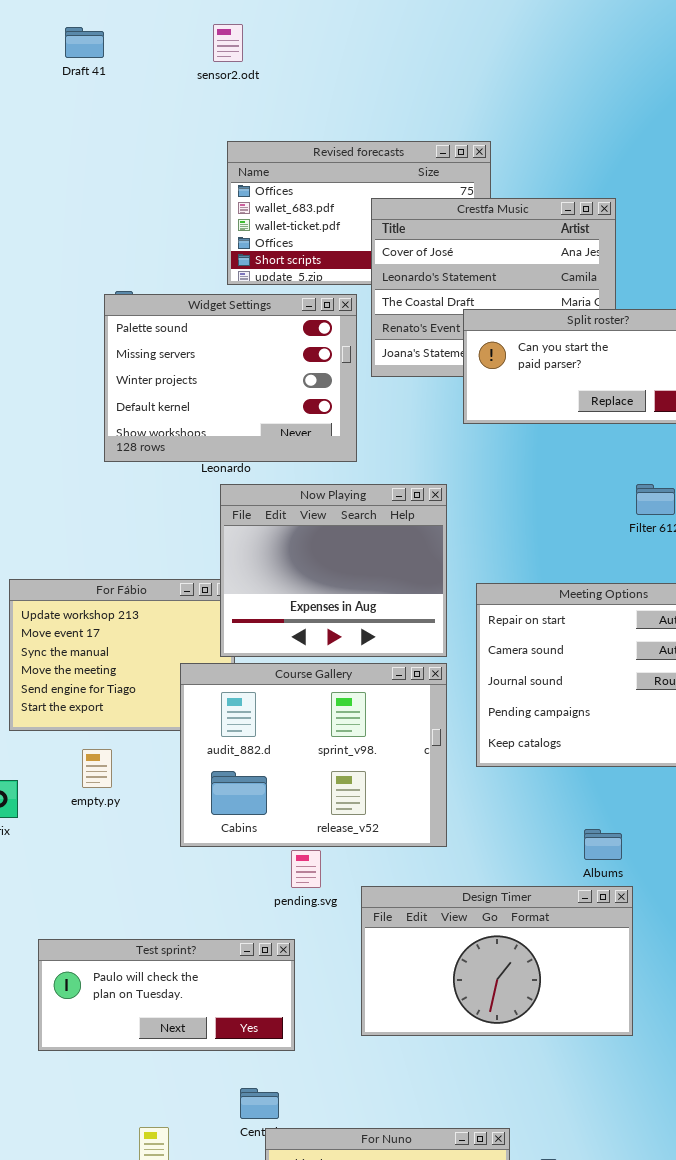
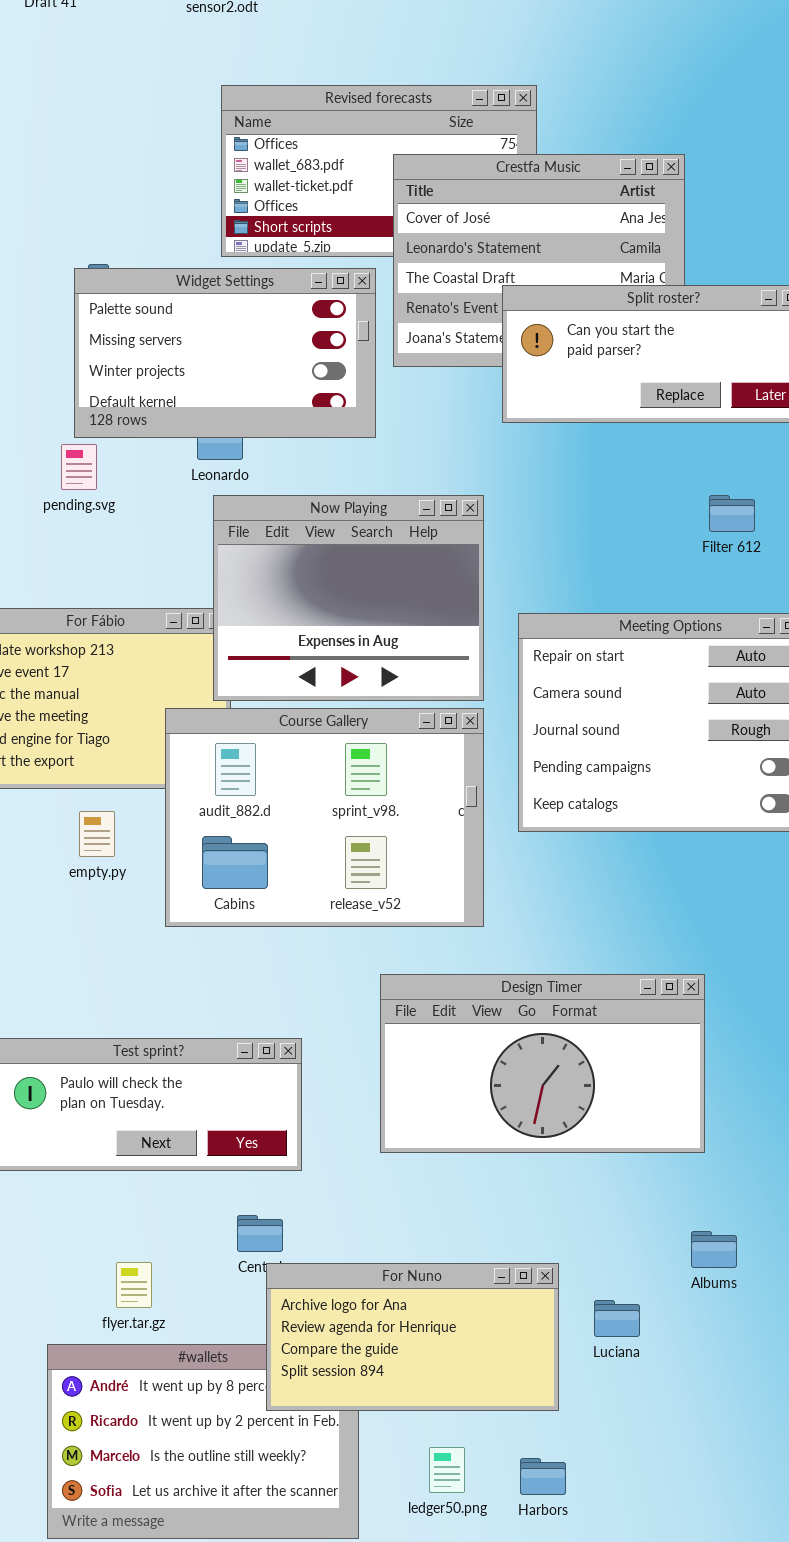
Widget Settings: [104,294,357,462] -> [74,268,376,438], resized
empty.py: [82,749,112,788] -> [79,811,115,857], moved
Albums: [584,829,622,860] -> [691,1231,737,1268], moved
pending.svg: [291,850,321,888] -> [61,444,97,490], moved

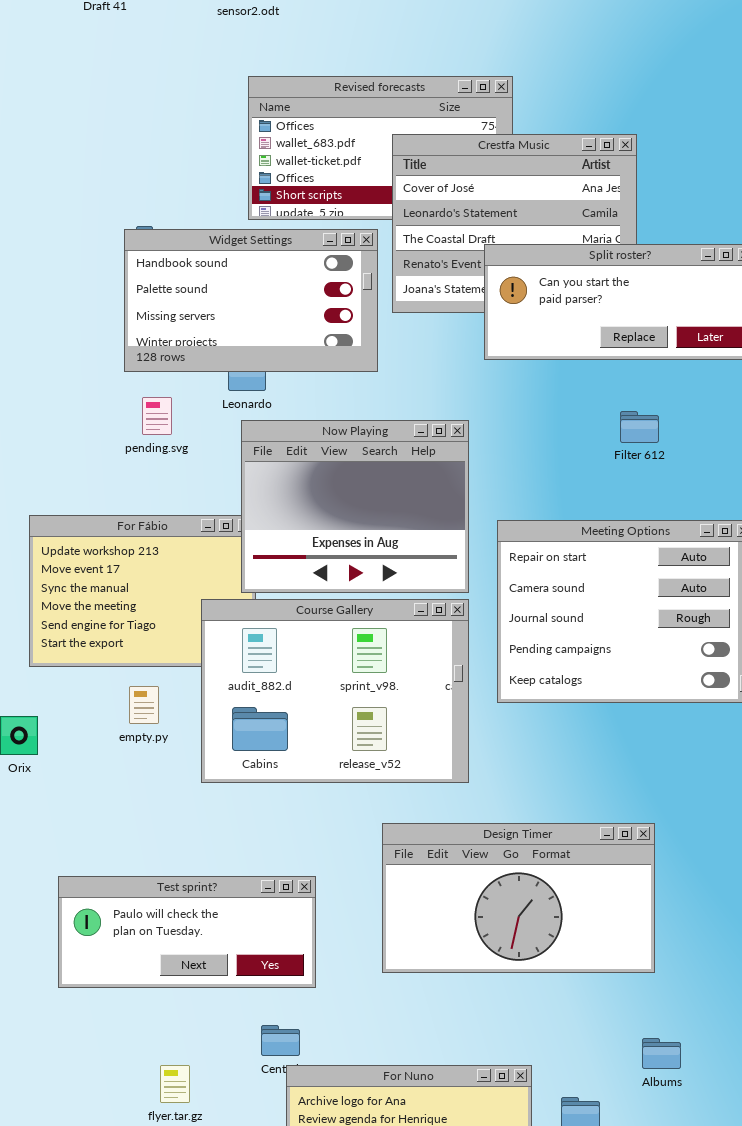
Widget Settings: [74,268,376,438] -> [124,229,378,372], scrolled up 1 row
pending.svg: [61,444,97,490] -> [142,397,172,435], moved
Filter 612: [709,495,755,532] -> [620,411,659,443], moved

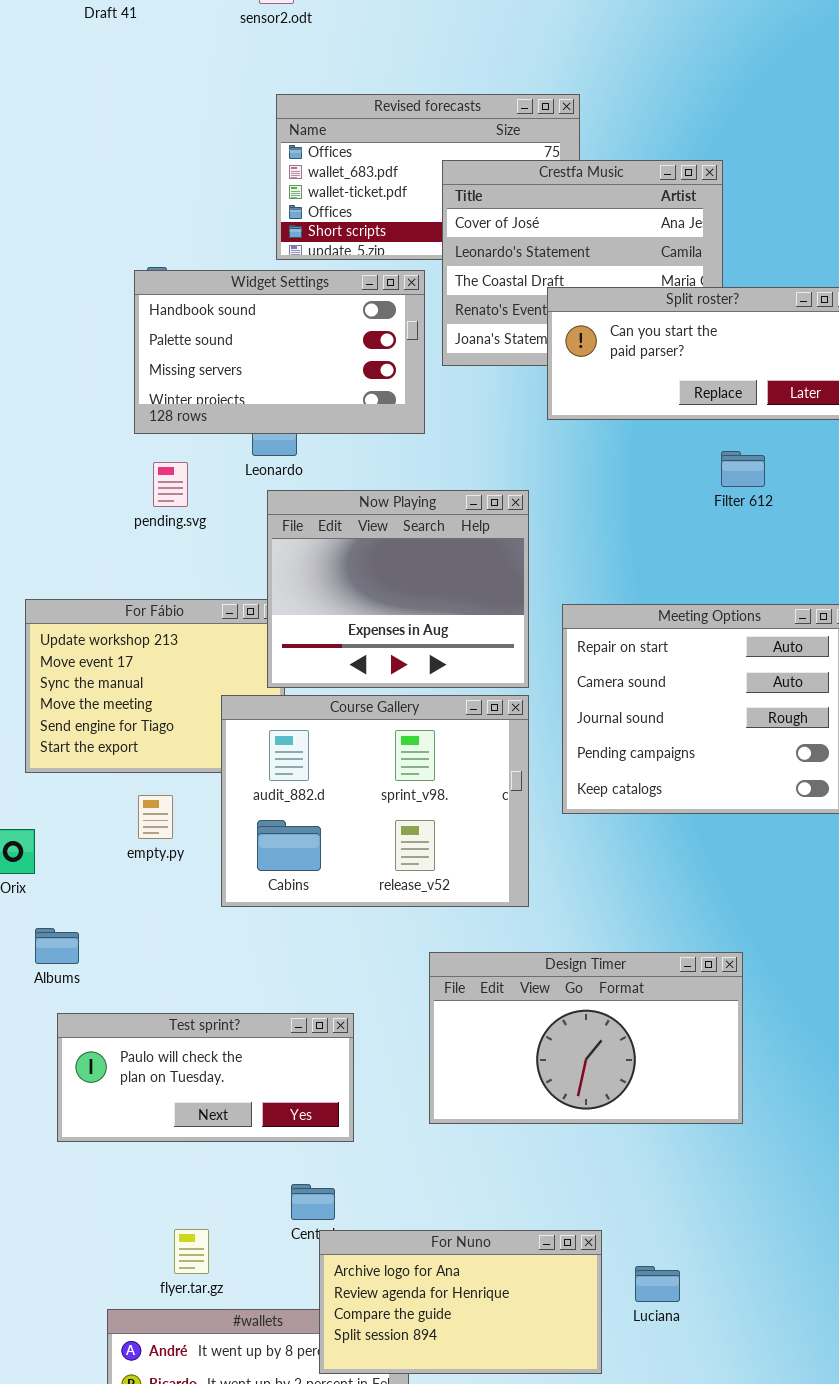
Filter 612: [620,411,659,443] -> [721,451,765,487], moved
Albums: [642,1038,681,1069] -> [35,928,79,964], moved

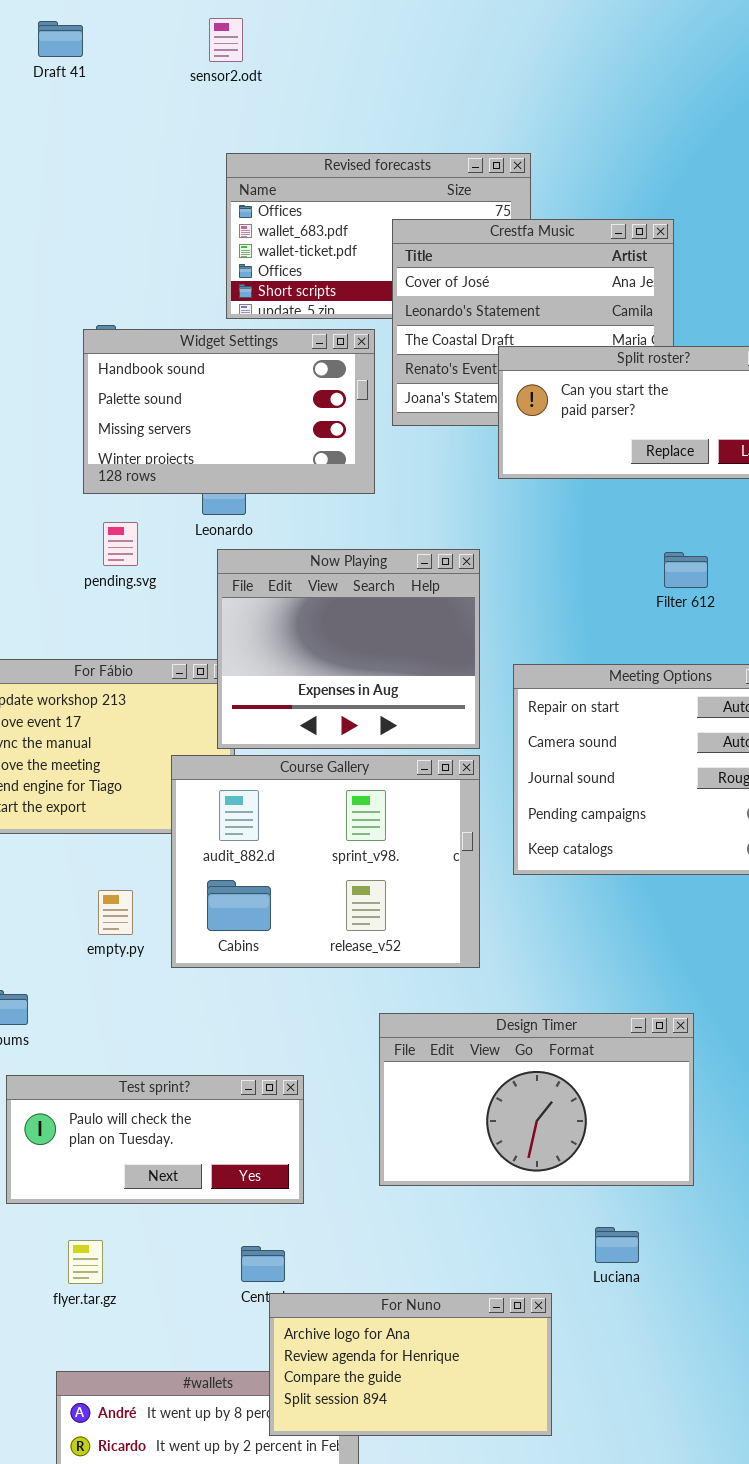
Filter 612: [721,451,765,487] -> [664,552,708,588], moved
empty.py: [138,795,173,839] -> [98,890,133,935], moved
flyer.tar.gz: [174,1229,209,1274] -> [68,1240,103,1284], moved
Luciana: [635,1266,680,1302] -> [595,1227,639,1263], moved

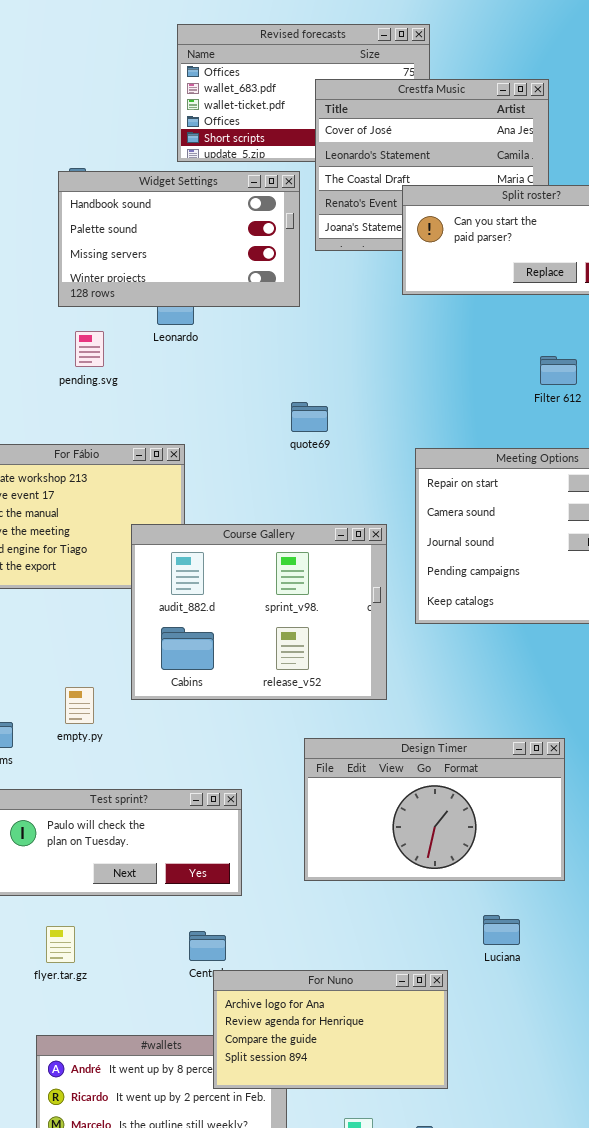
Now Playing: [217,549,480,749] -> none, closed
empty.py: [98,890,133,935] -> [65,687,94,724], moved

